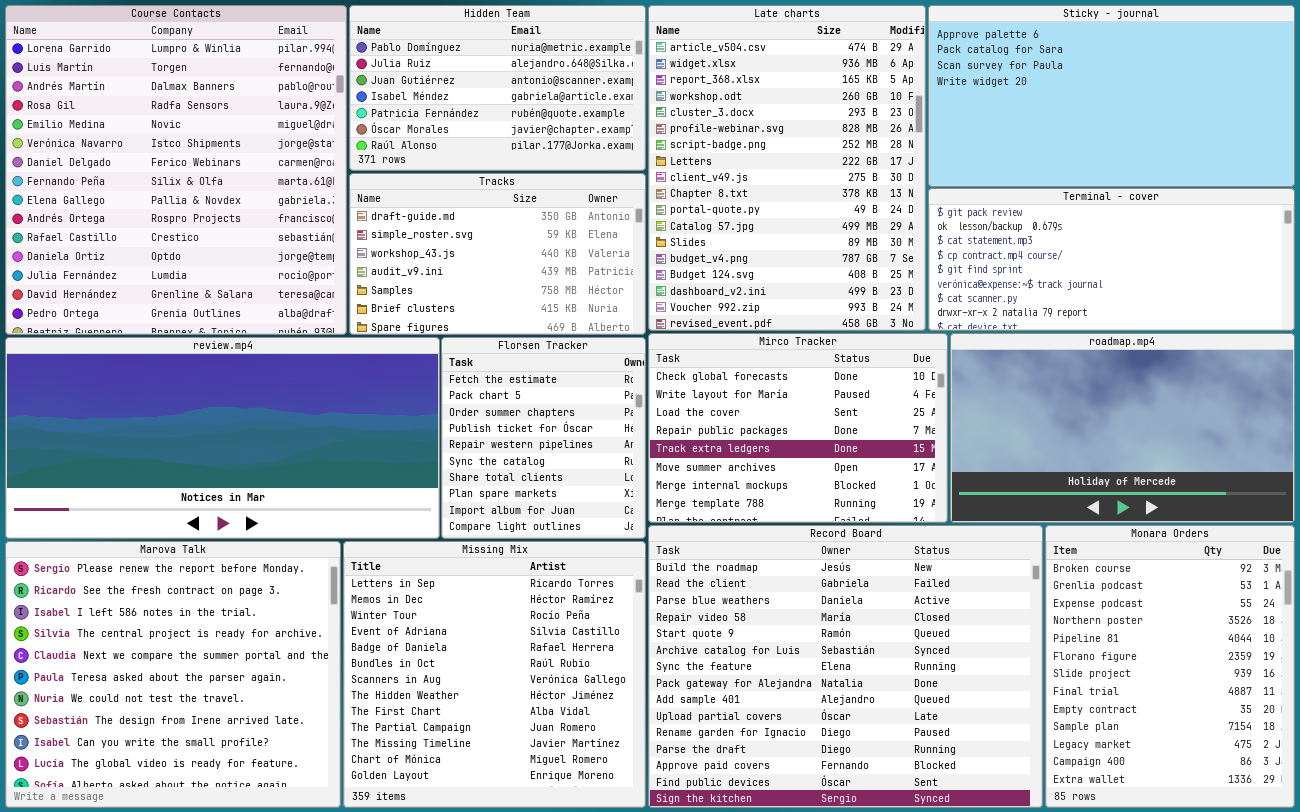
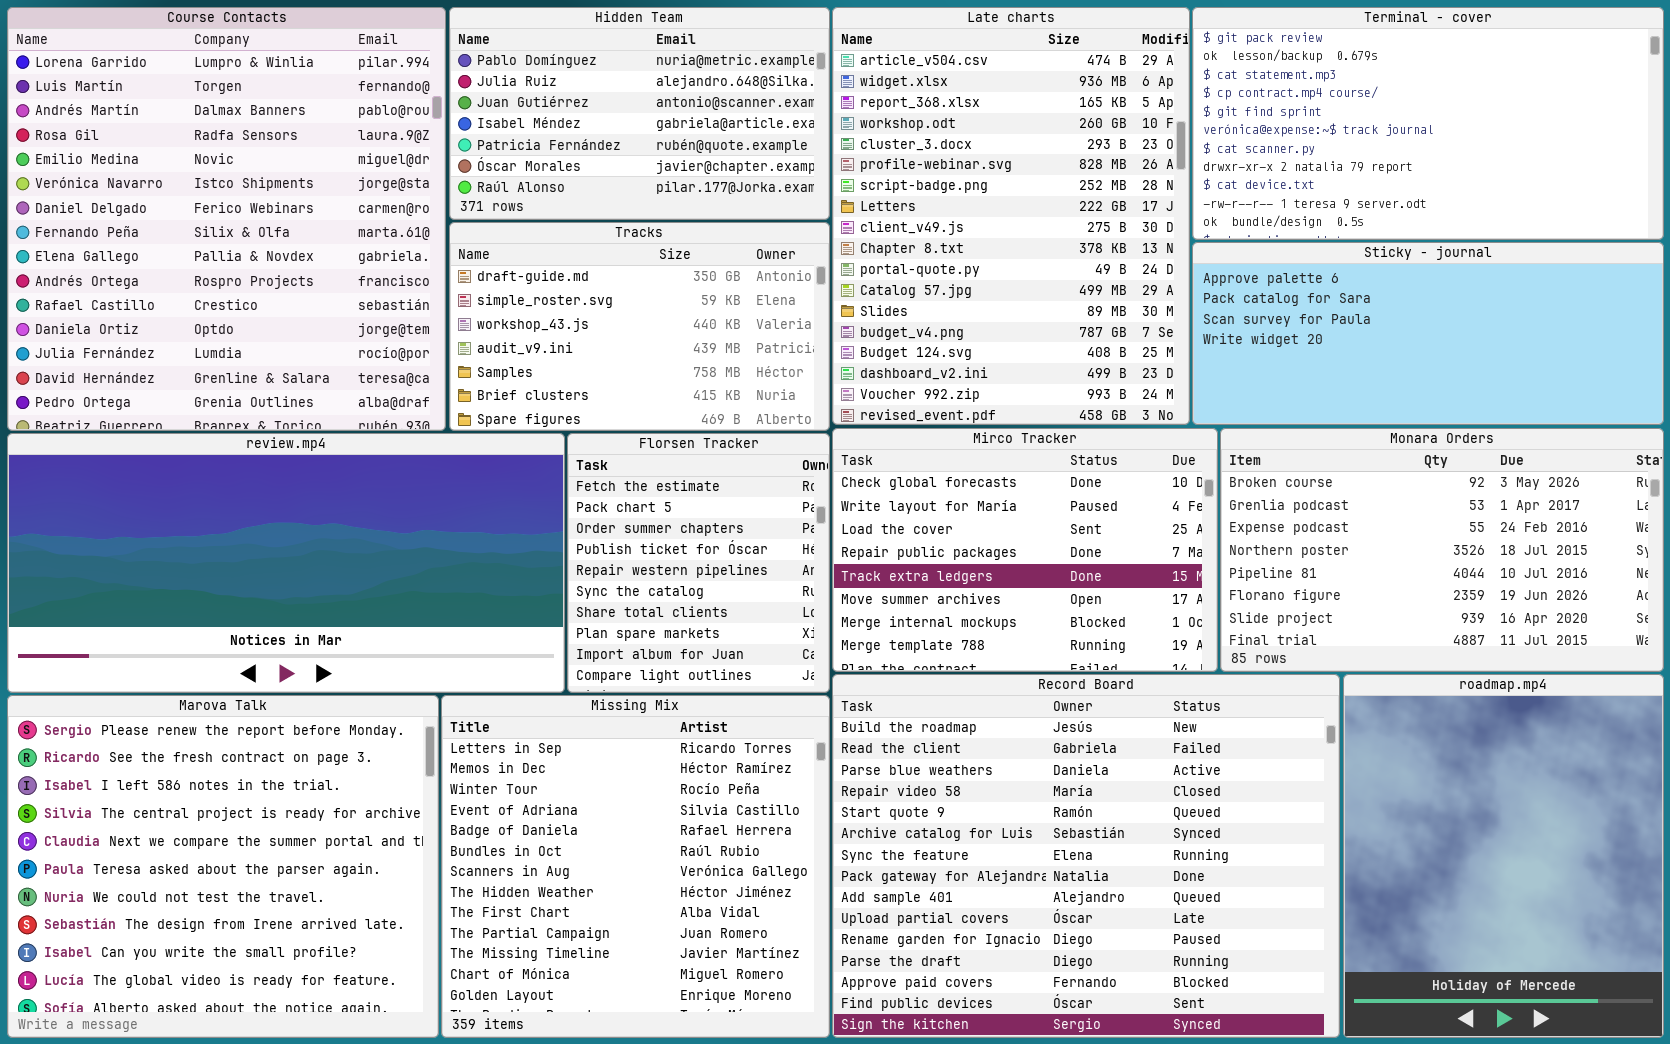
Sticky - journal: [928,5,1295,187] -> [1192,242,1664,425], moved, resized
Terminal - cover: [928,188,1295,331] -> [1192,7,1664,240], moved, resized
roadmap.mp4: [950,333,1295,523] -> [1343,674,1664,1038], moved, resized
Monara Orders: [1045,525,1295,808] -> [1220,428,1664,672], moved, resized

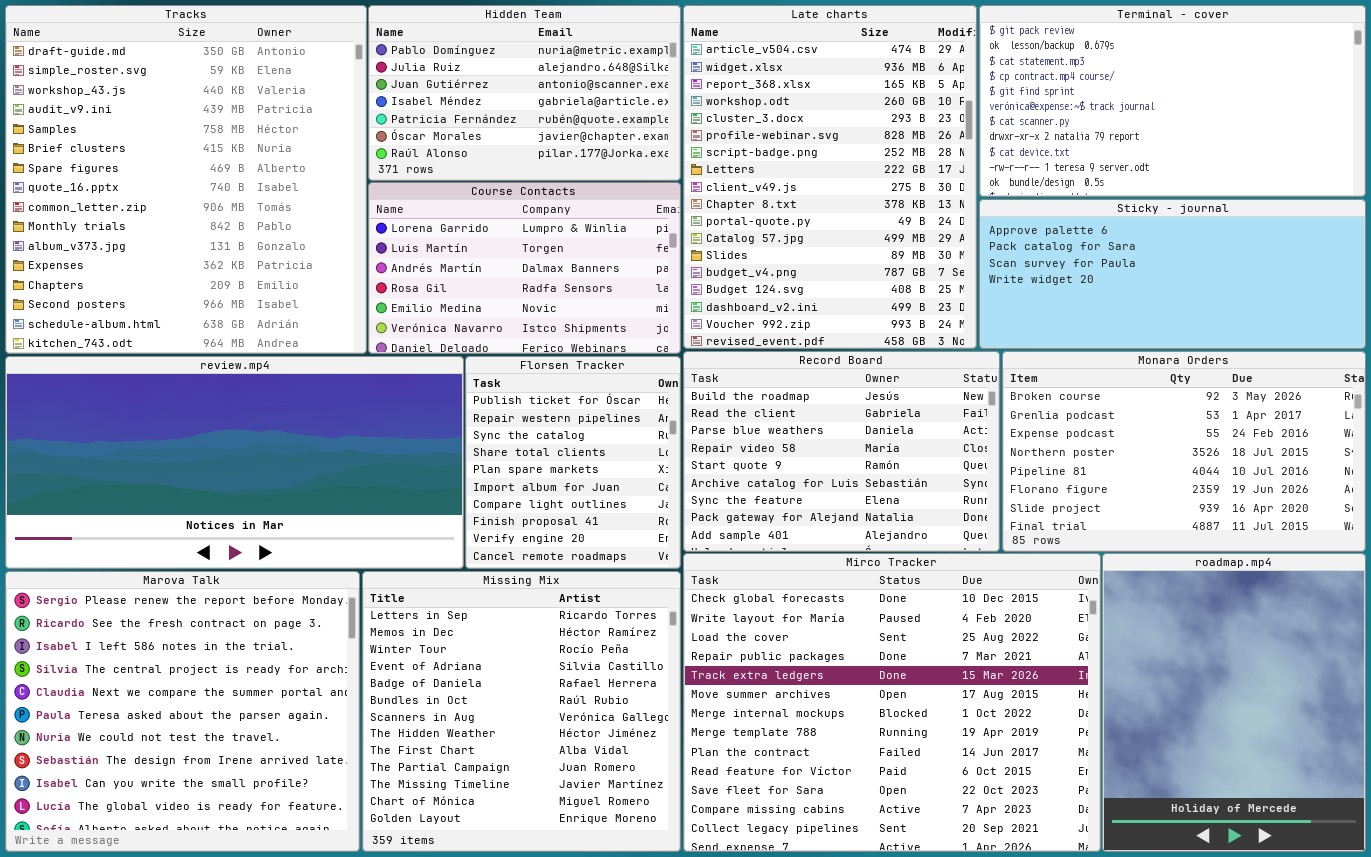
Course Contacts: [7,7,446,431] -> [368,182,681,354], moved, resized
Tracks: [449,222,830,431] -> [5,5,367,354], moved, resized
Mirco Tracker: [832,428,1218,672] -> [683,553,1101,852], moved, resized
Florsen Tracker: [567,433,830,693] -> [465,356,681,569], scrolled down 3 rows
Record Board: [832,674,1340,1038] -> [683,351,1000,552], moved, resized

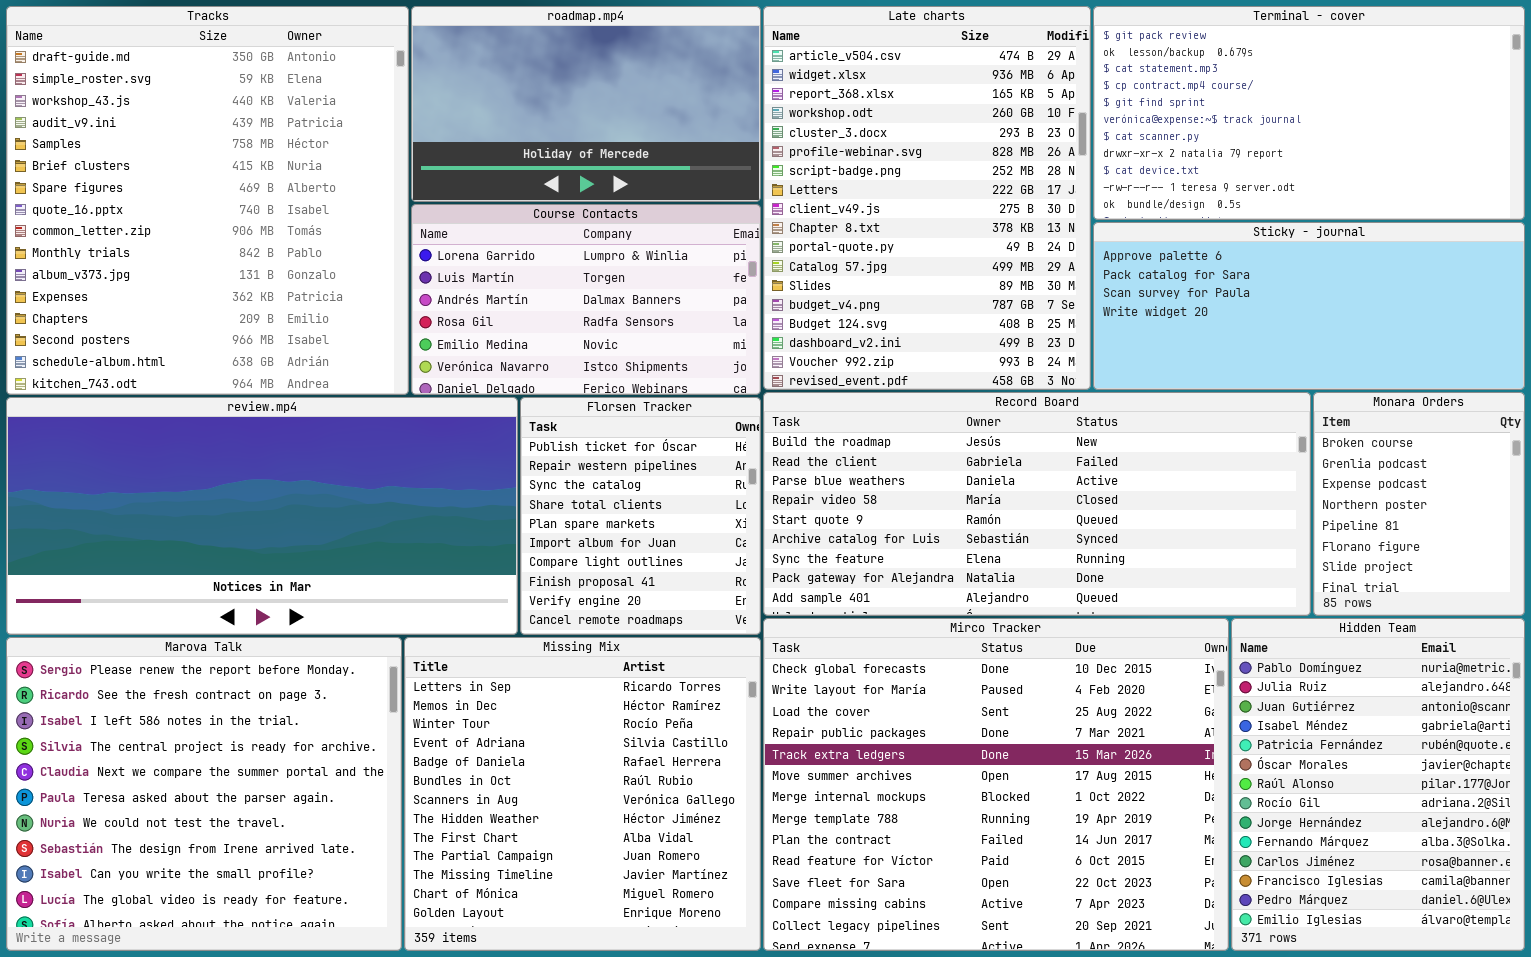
Hidden Team: [368,5,681,181] -> [1231,618,1525,951], moved, resized
Record Board: [683,351,1000,552] -> [763,392,1311,616], resized
Monara Orders: [1002,351,1366,552] -> [1313,392,1525,616], resized
roadmap.mp4: [1102,553,1366,852] -> [411,6,761,202], moved, resized

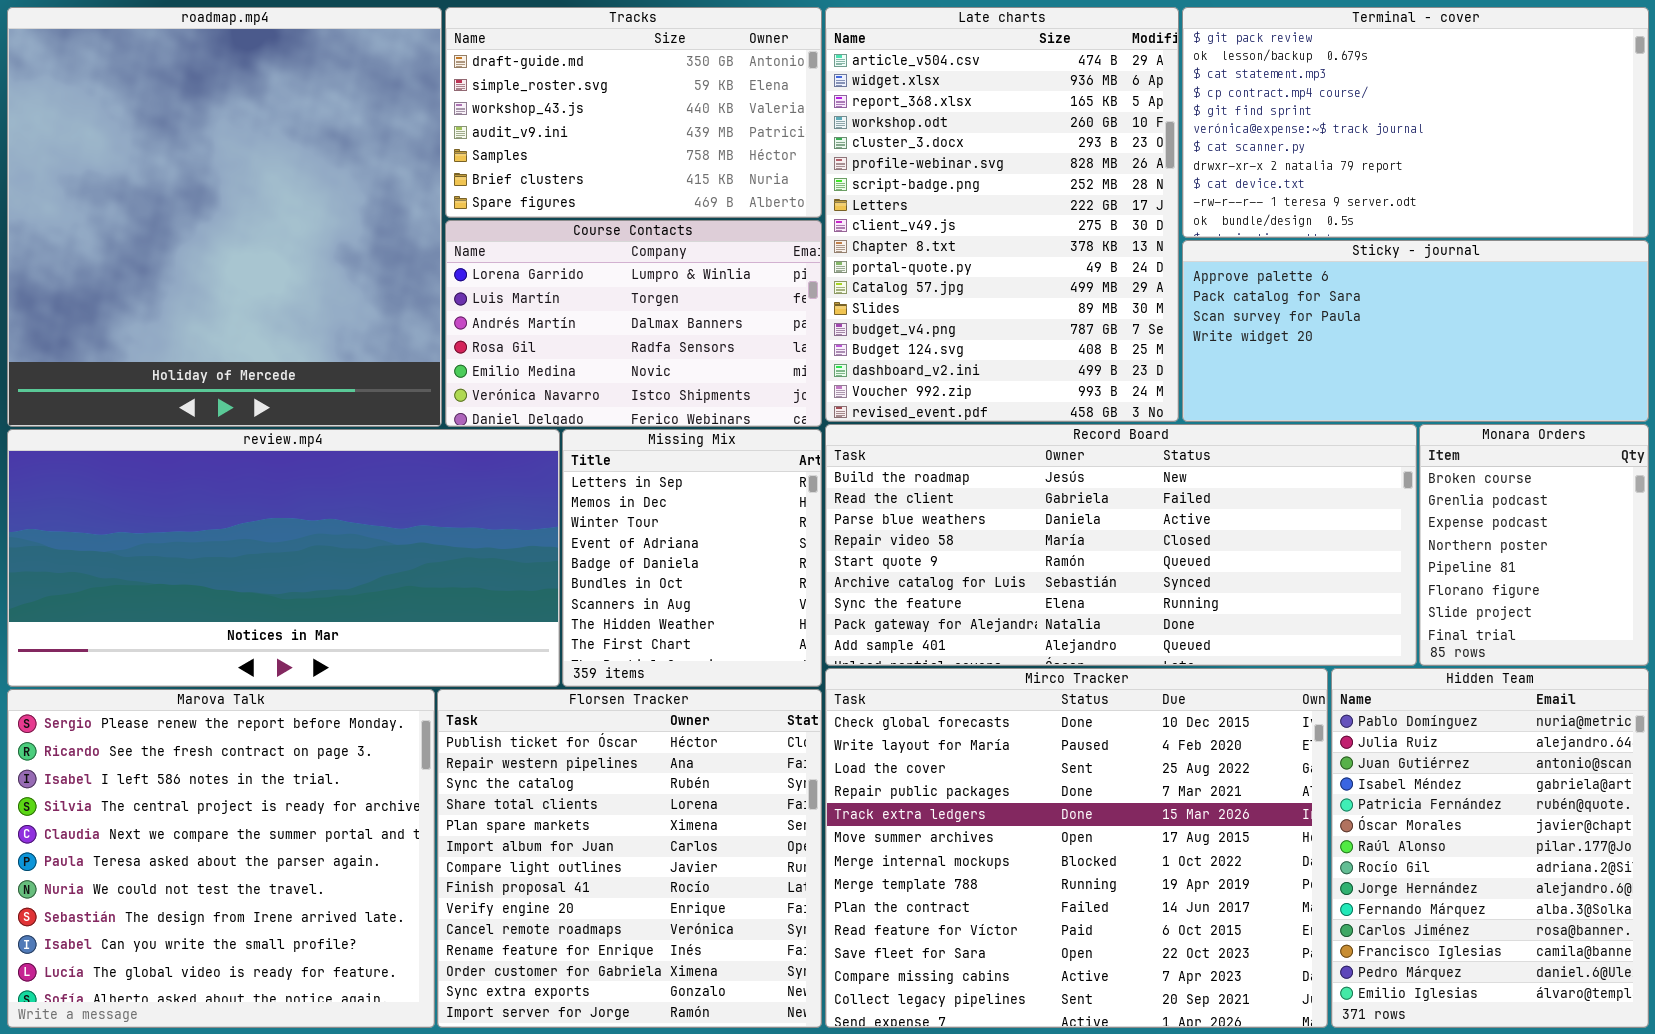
Tracks: [6,6,409,395] -> [445,7,822,218], moved, resized
roadmap.mp4: [411,6,761,202] -> [7,7,442,427], moved, resized
Florsen Tracker: [520,397,761,635] -> [437,689,822,1028], moved, resized
Missing Mix: [404,637,761,951] -> [562,429,822,687], moved, resized

